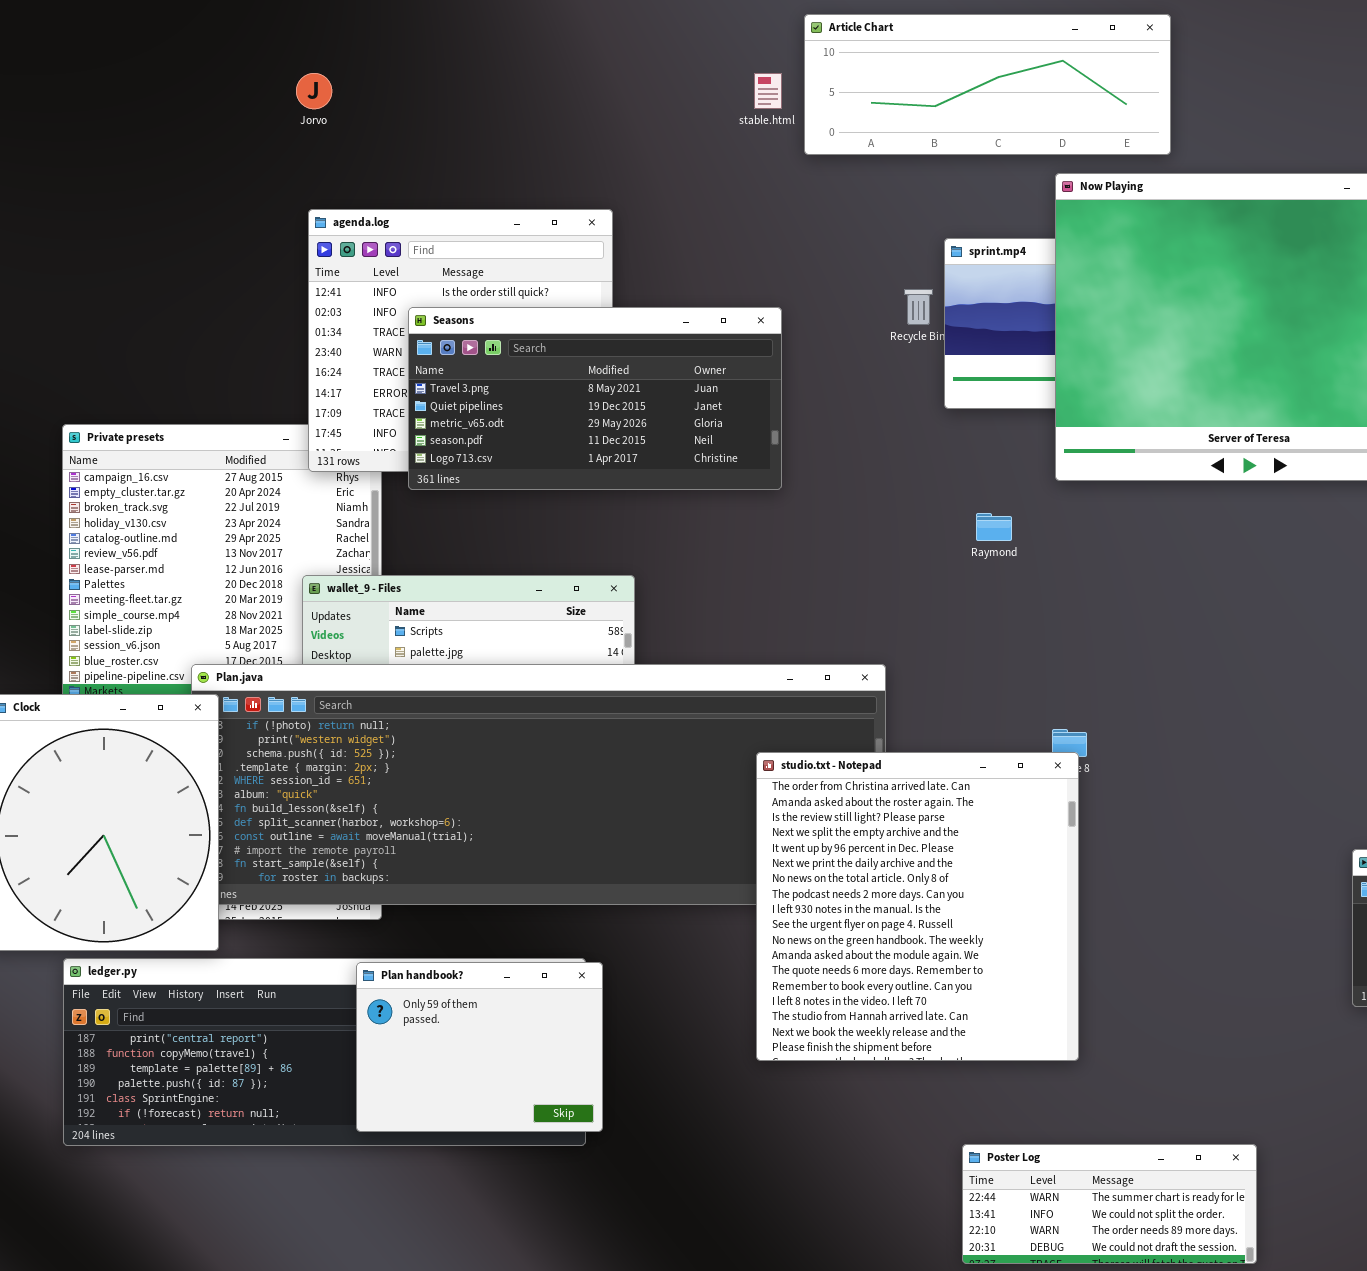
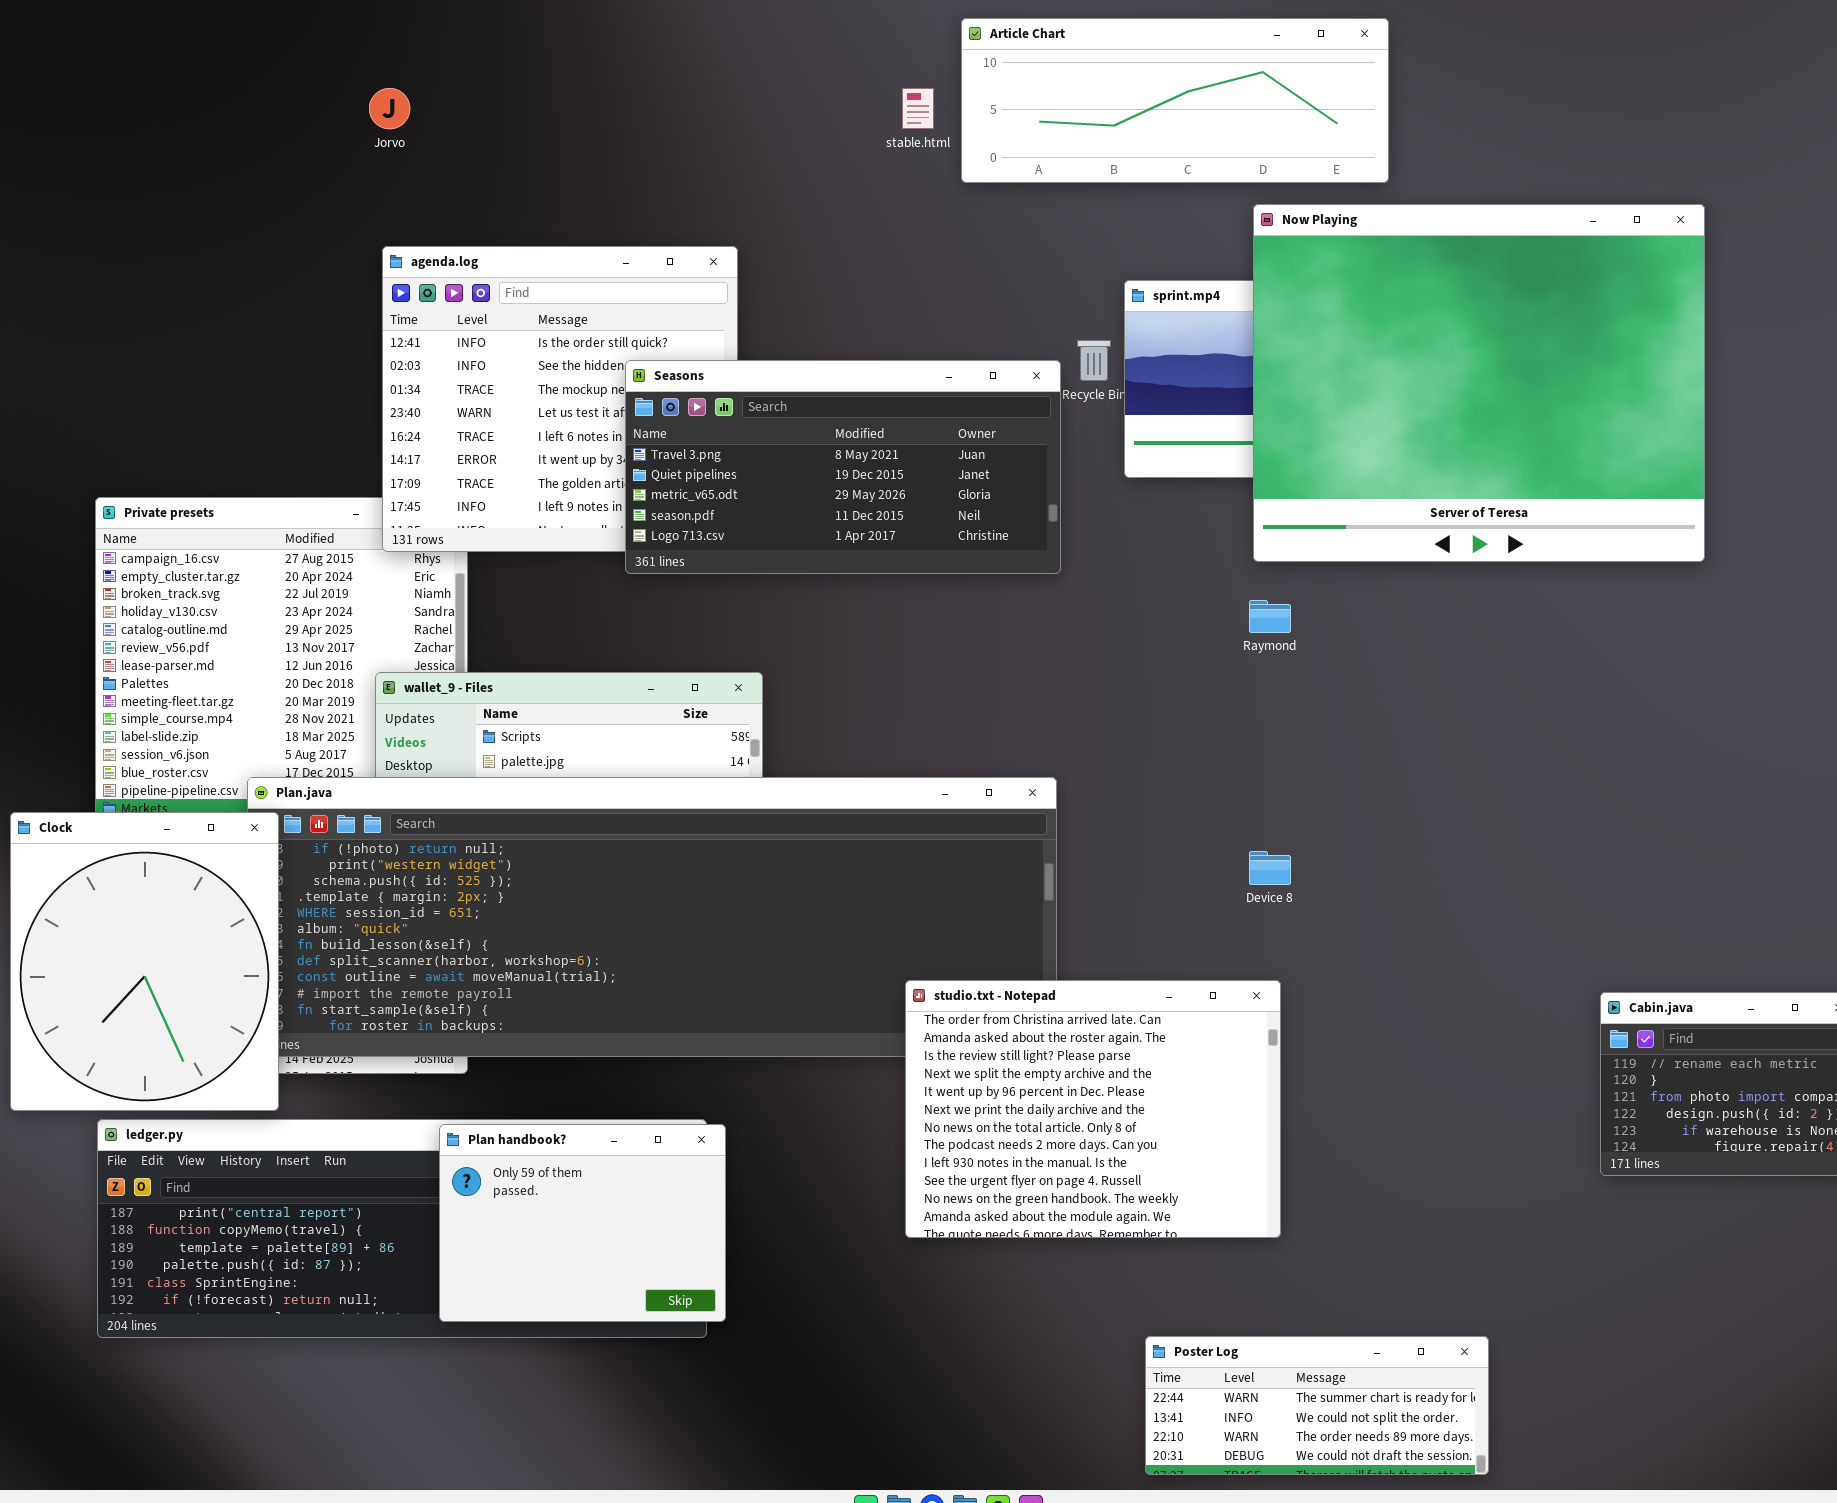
Seasons: [408,307,782,490] -> [625,360,1061,574], moved
Raymond: [976,513,1012,541] -> [1249,600,1291,633], moved
studio.txt - Notepad: [756,752,1079,1061] -> [905,980,1281,1238], resized

